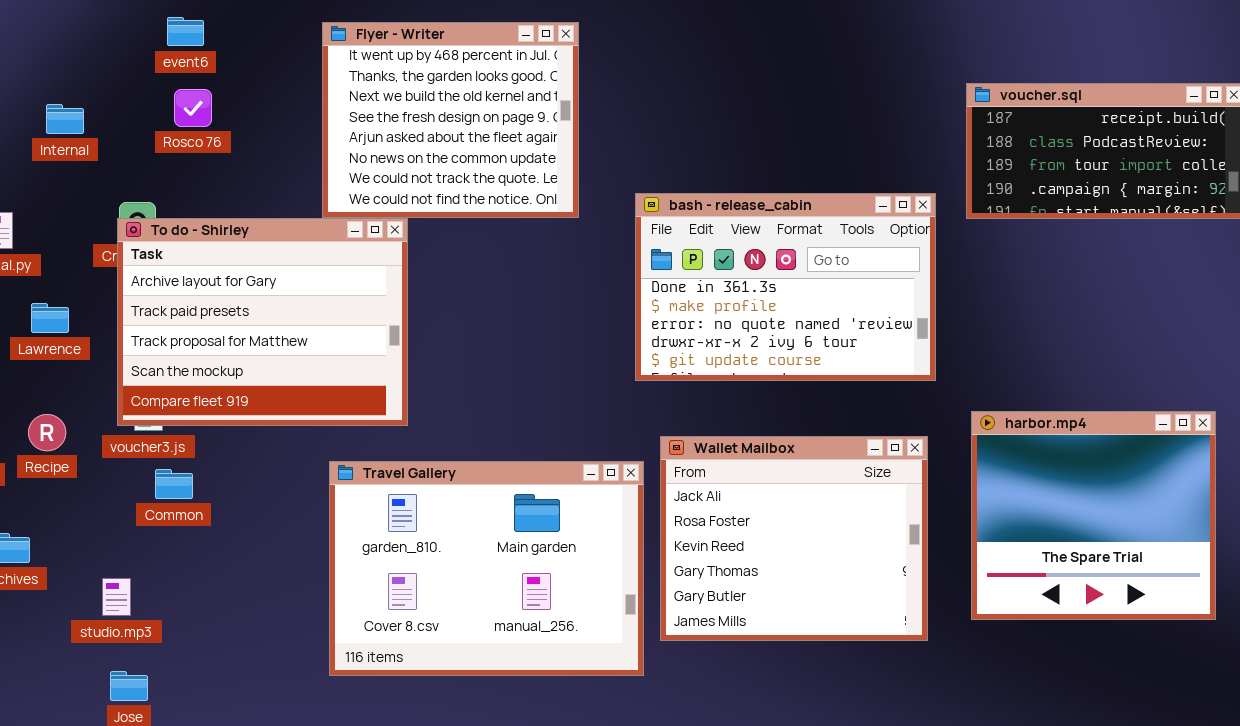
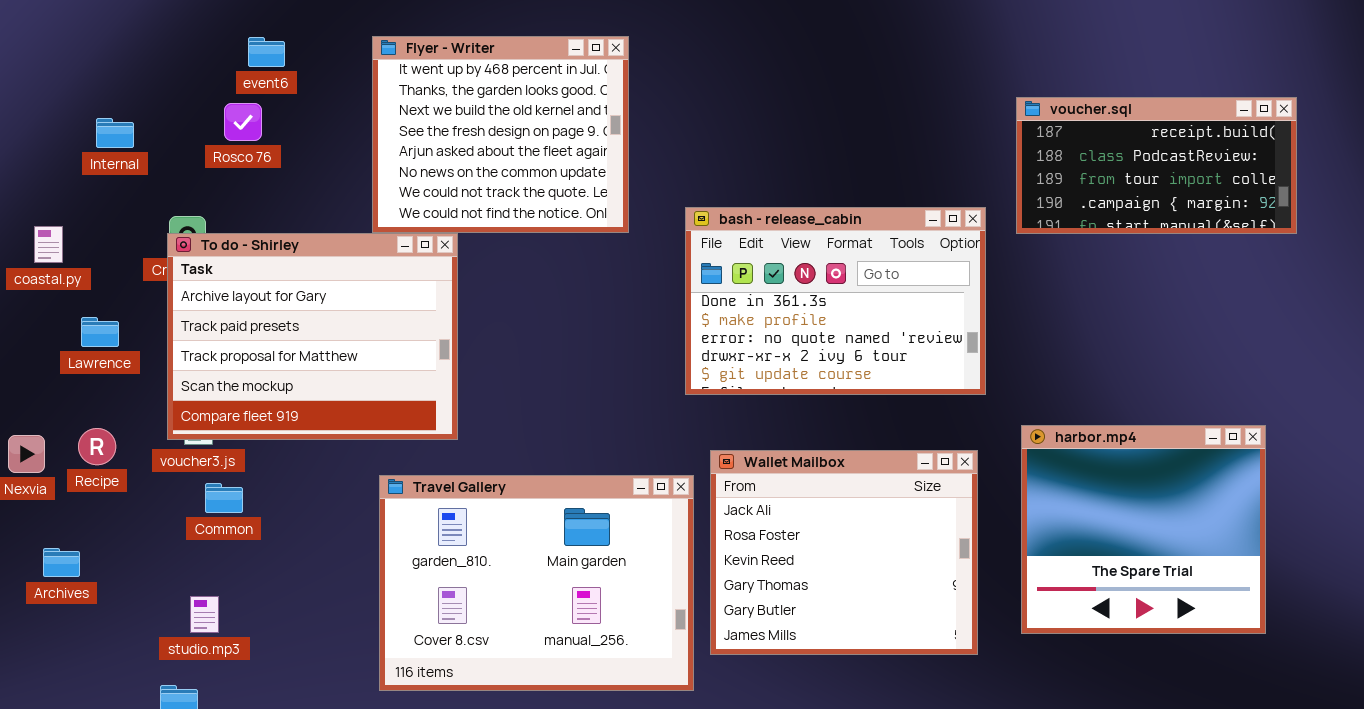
event6: [167,17,204,46] -> [248,37,285,67], moved
studio.mp3: [102,578,131,616] -> [190,596,219,633], moved

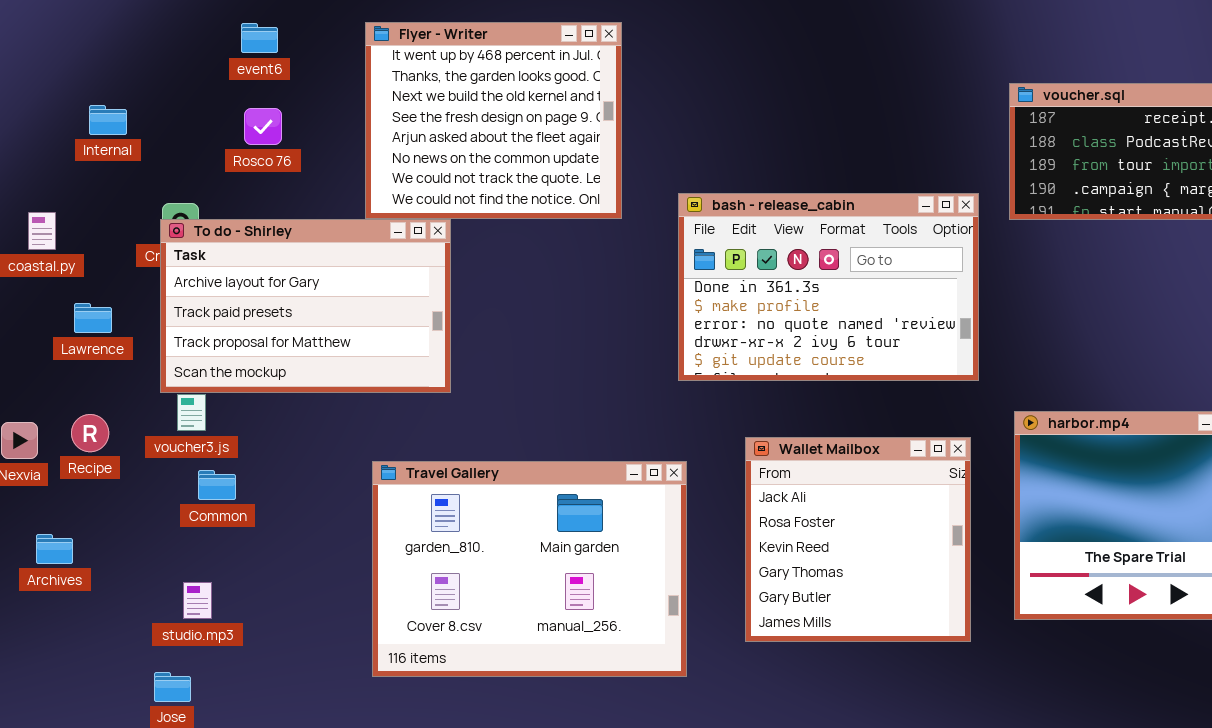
Rosco 76: [224,103,262,141] -> [244,108,282,145], moved
To do - Shirley: [167,233,458,440] -> [160,219,451,393], resized
Wallet Mailbox: [710,450,978,655] -> [745,437,971,642], resized

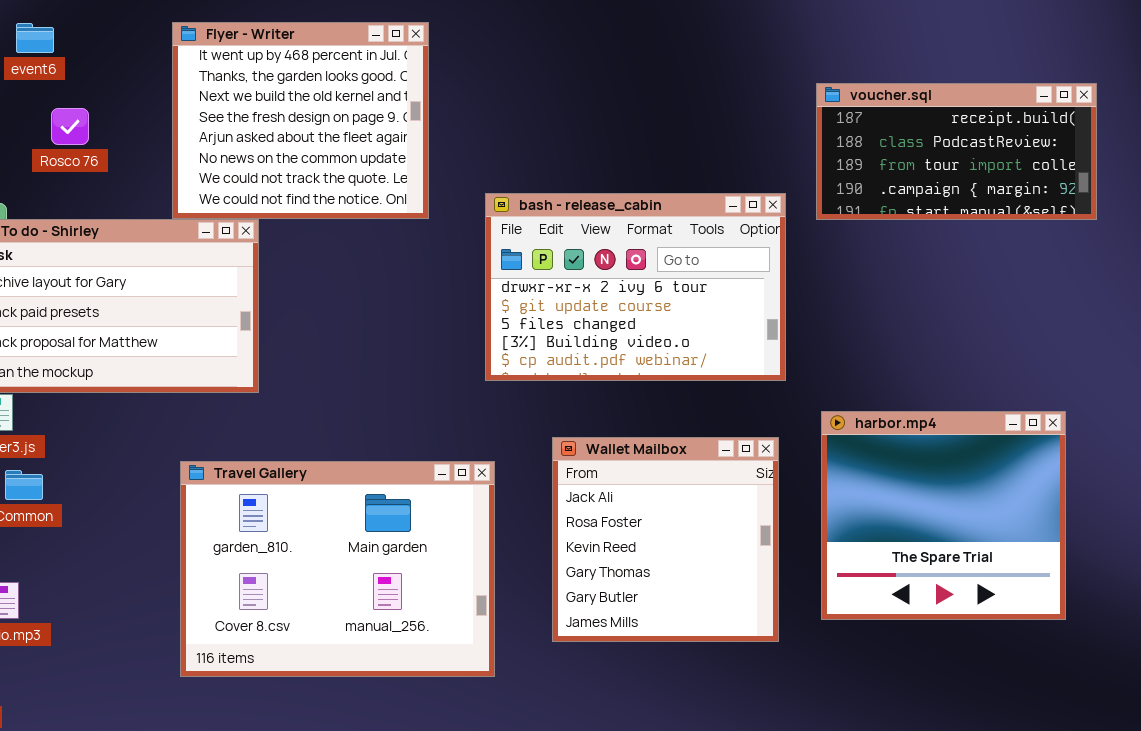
event6: [241,23,278,53] -> [16,23,54,53], moved
bash - release_cabin: [678,193,979,381] -> [485,193,786,381], scrolled down 3 rows

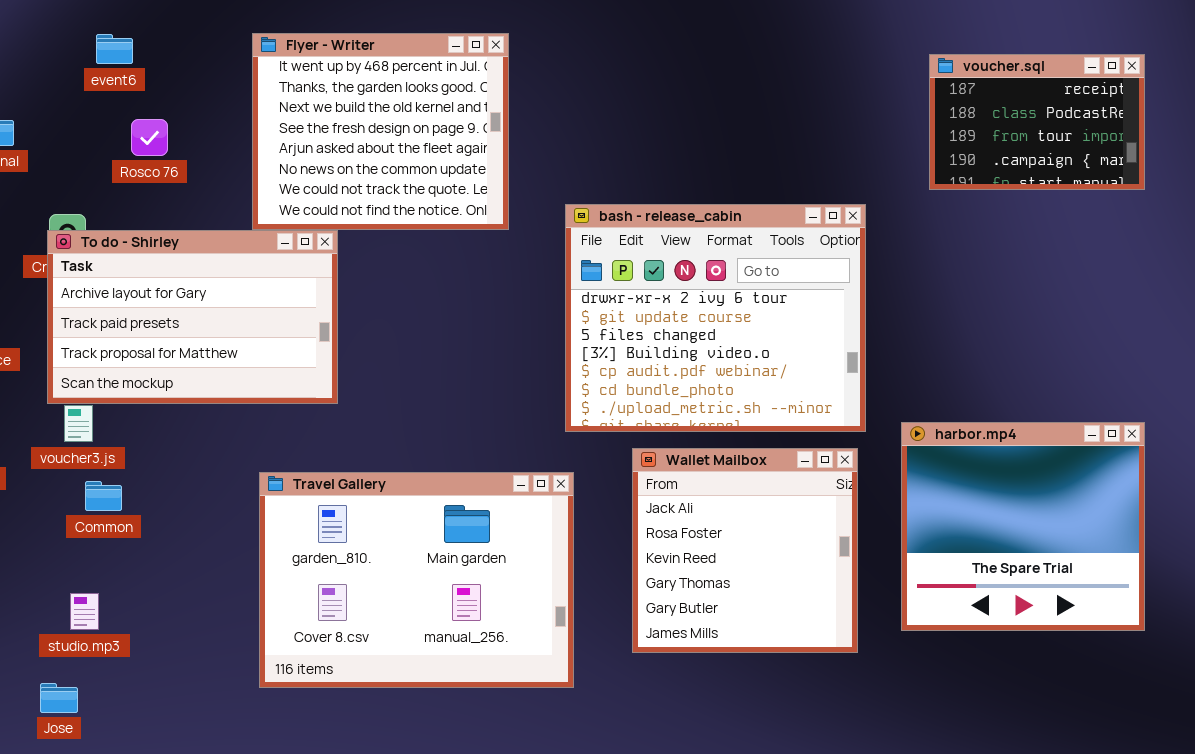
voucher.sql: [816,83,1097,220] -> [929,54,1145,190], moved, resized
bash - release_cabin: [485,193,786,381] -> [565,204,866,432], resized

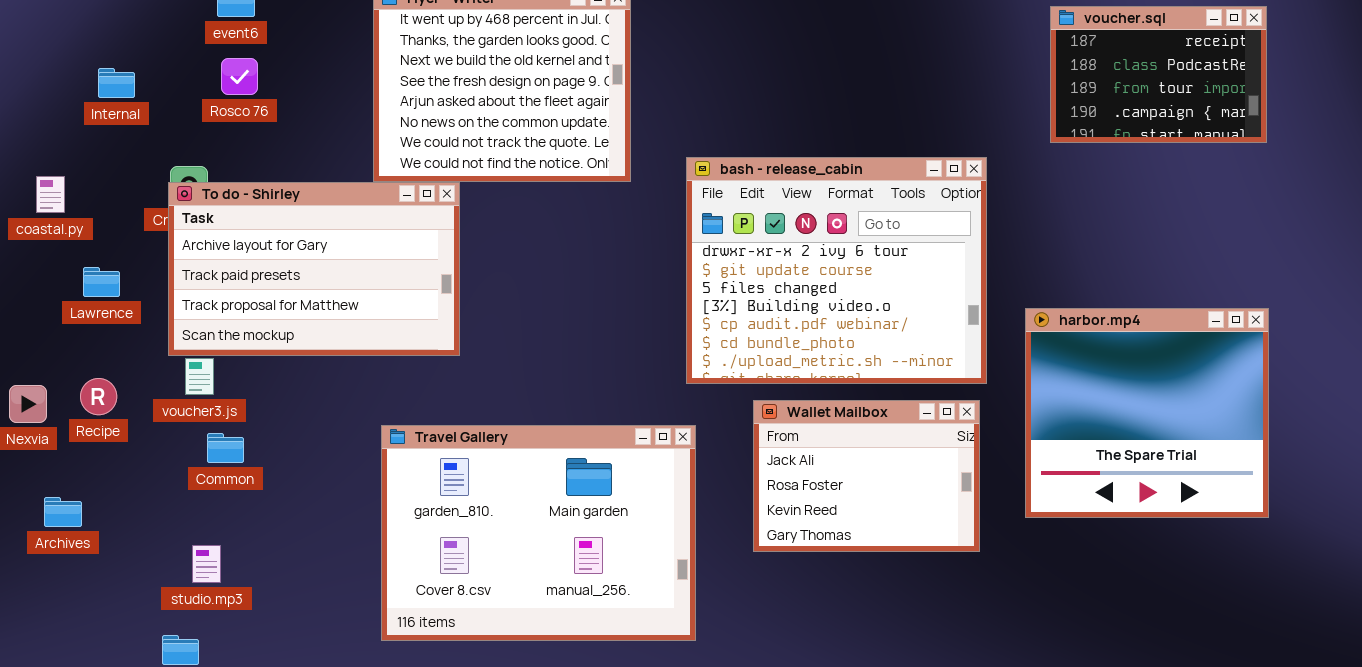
Rosco 76: [131,119,168,156] -> [221,58,258,95], moved
harbor.mp4: [901,422,1145,631] -> [1025,308,1269,518], moved
Wallet Mailbox: [632,448,858,653] -> [753,400,980,552], resized

